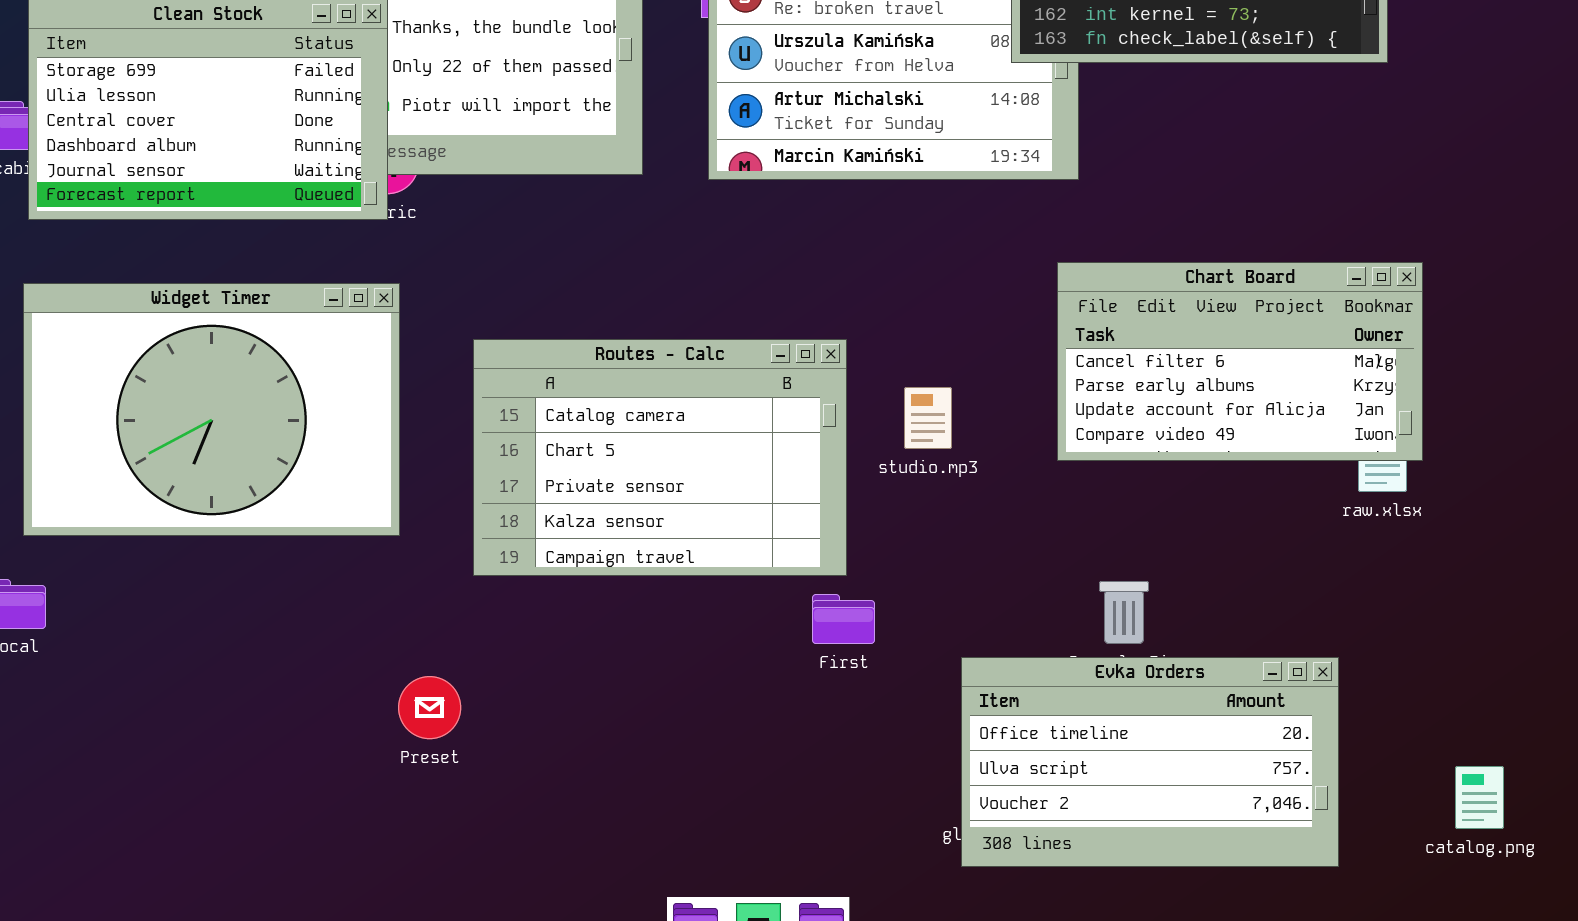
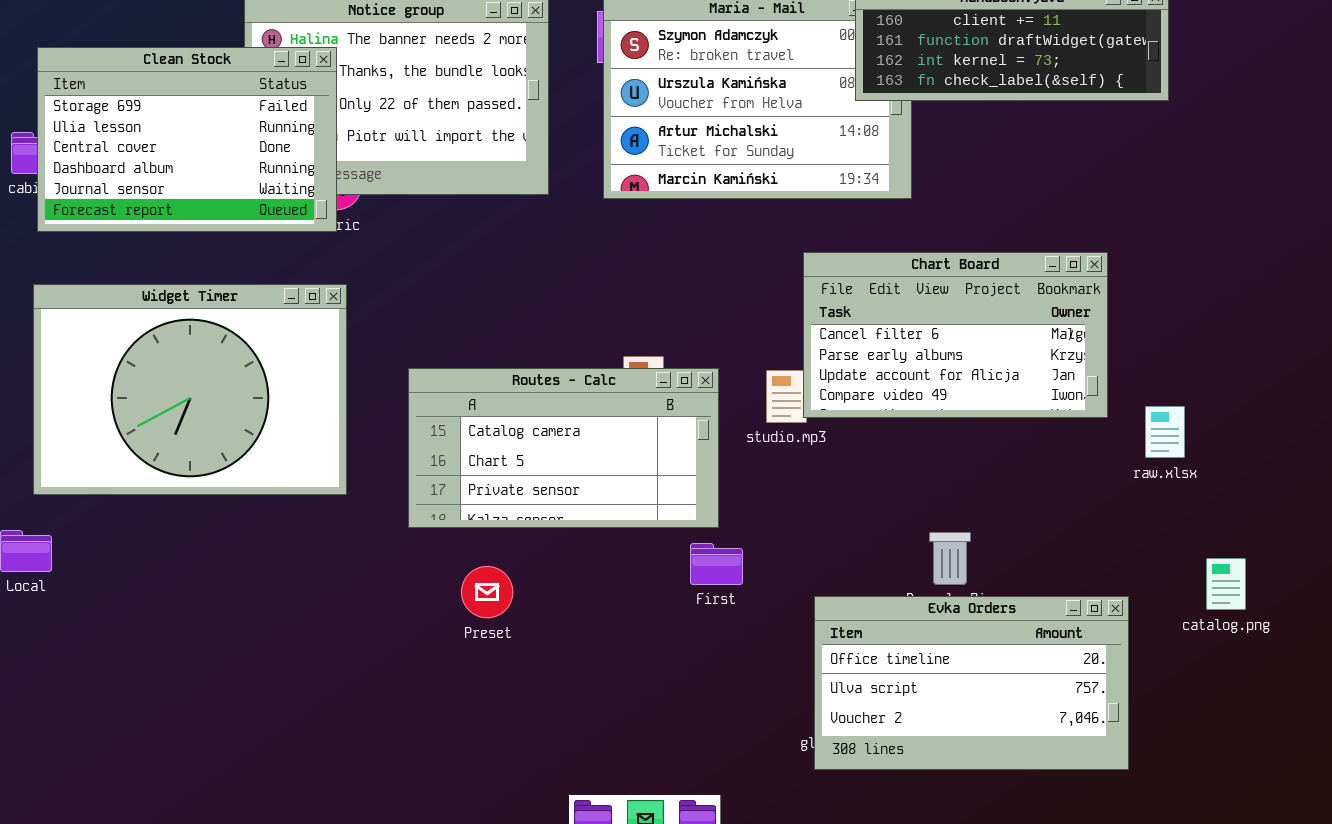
Chart Board: [1057,262,1423,461] -> [803,252,1108,418], moved
Routes - Calc: [473,339,847,576] -> [408,368,719,528], resized
Preset: [398,676,461,739] -> [461,566,513,618], moved
catalog.png: [1455,766,1504,829] -> [1206,558,1246,610], moved

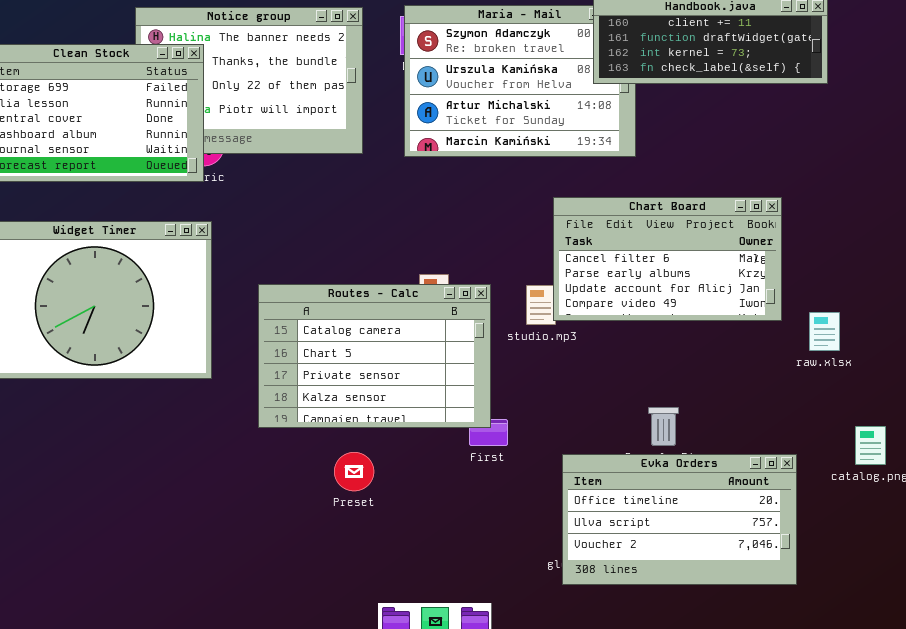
Routes - Calc: [408,368,719,528] -> [258,284,491,428], resized
Preset: [461,566,513,618] -> [334,452,374,491], moved

